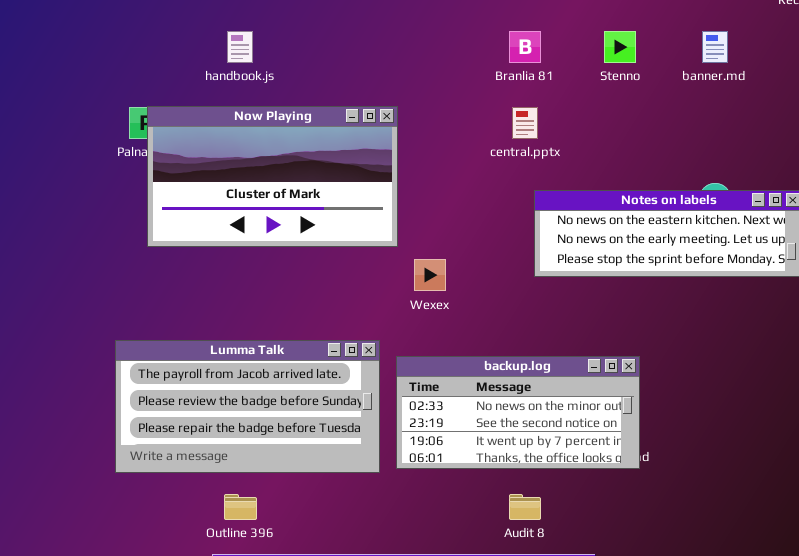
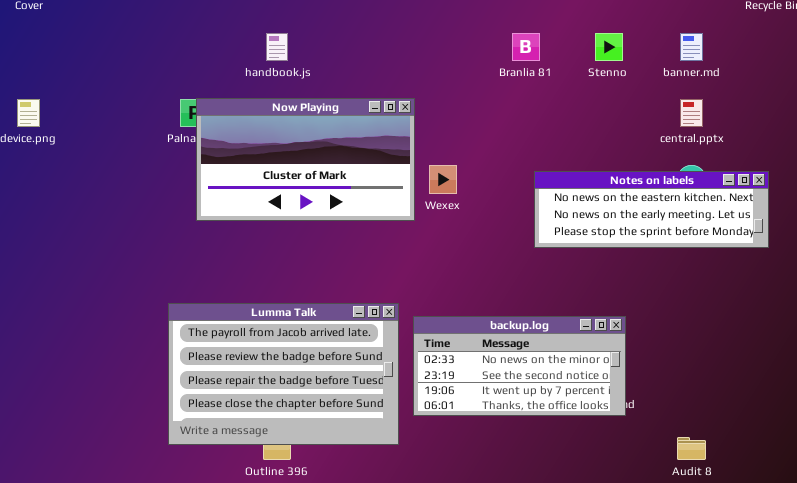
central.pptx: [512,107,538,139] -> [680,99,703,127], moved
Wexex: [414,259,446,291] -> [429,165,457,194], moved
Lumma Talk: [115,340,380,473] -> [168,303,399,445], resized
Audit 8: [509,494,541,520] -> [677,437,706,460], moved

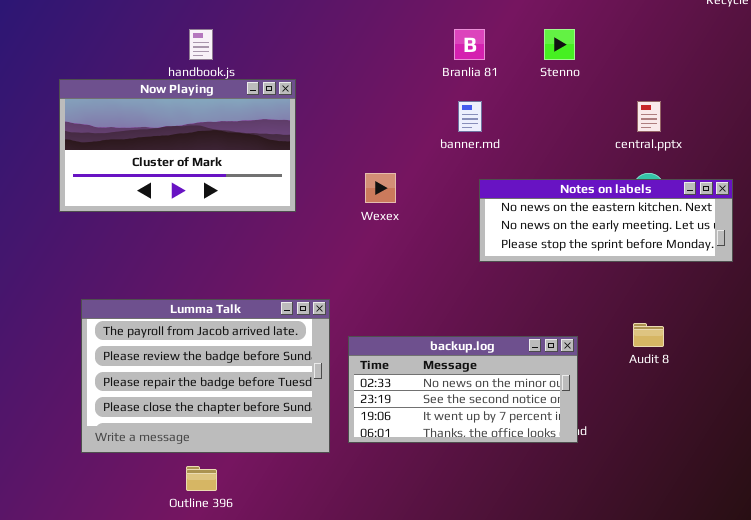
banner.md: [680,33,703,61] -> [458,101,482,132], moved
Now Playing: [196,98,415,221] -> [59,79,296,212], moved
Lumma Talk: [168,303,399,445] -> [81,299,330,453], moved
Audit 8: [677,437,706,460] -> [633,323,664,347], moved

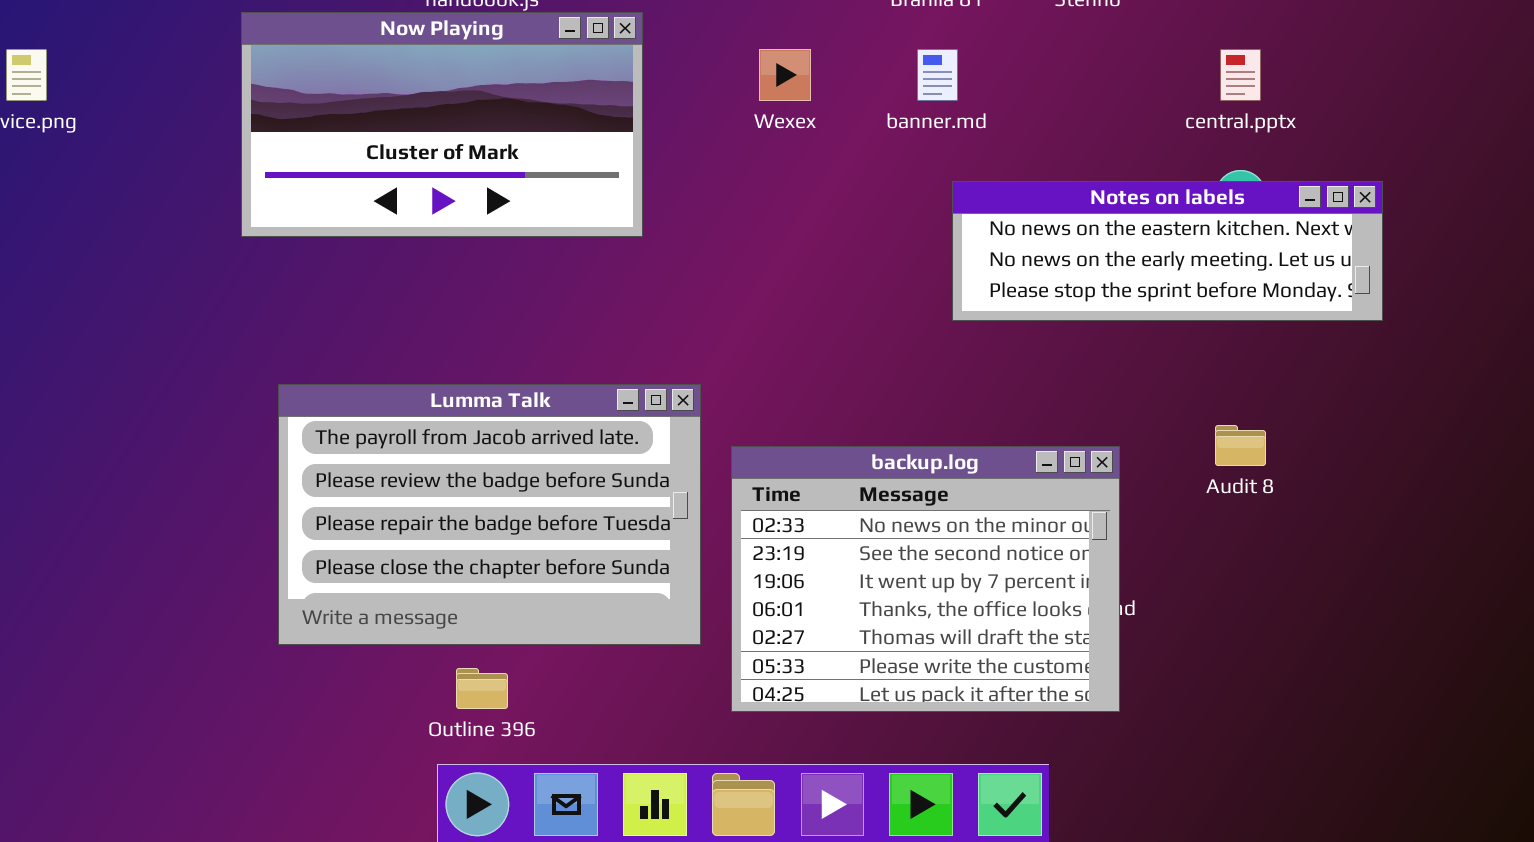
Wexex: [365,173,396,203] -> [759,49,811,101], moved
backup.log: [348,336,578,443] -> [731,446,1120,712], resized

